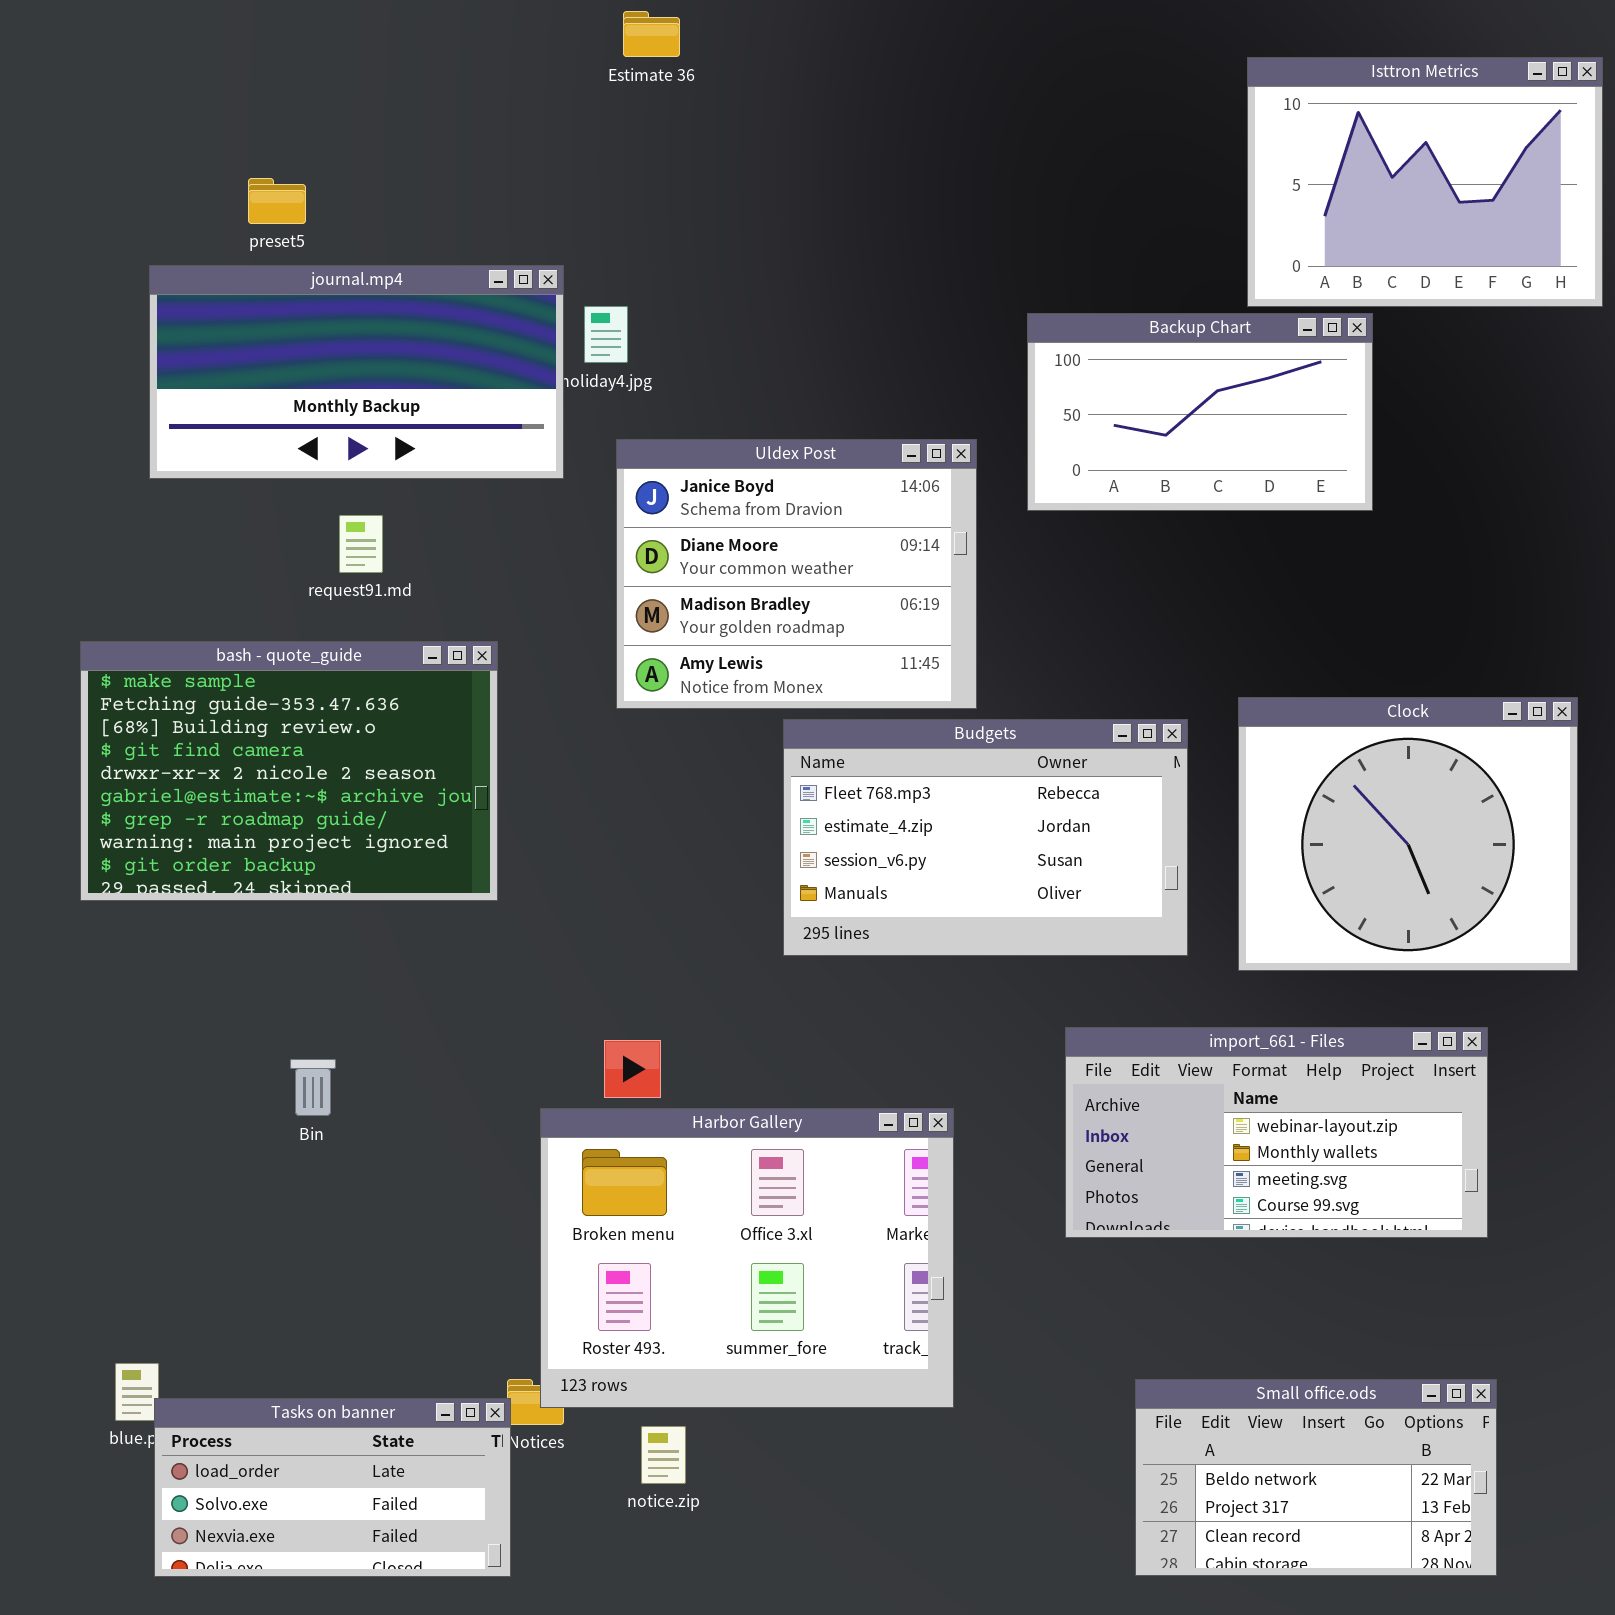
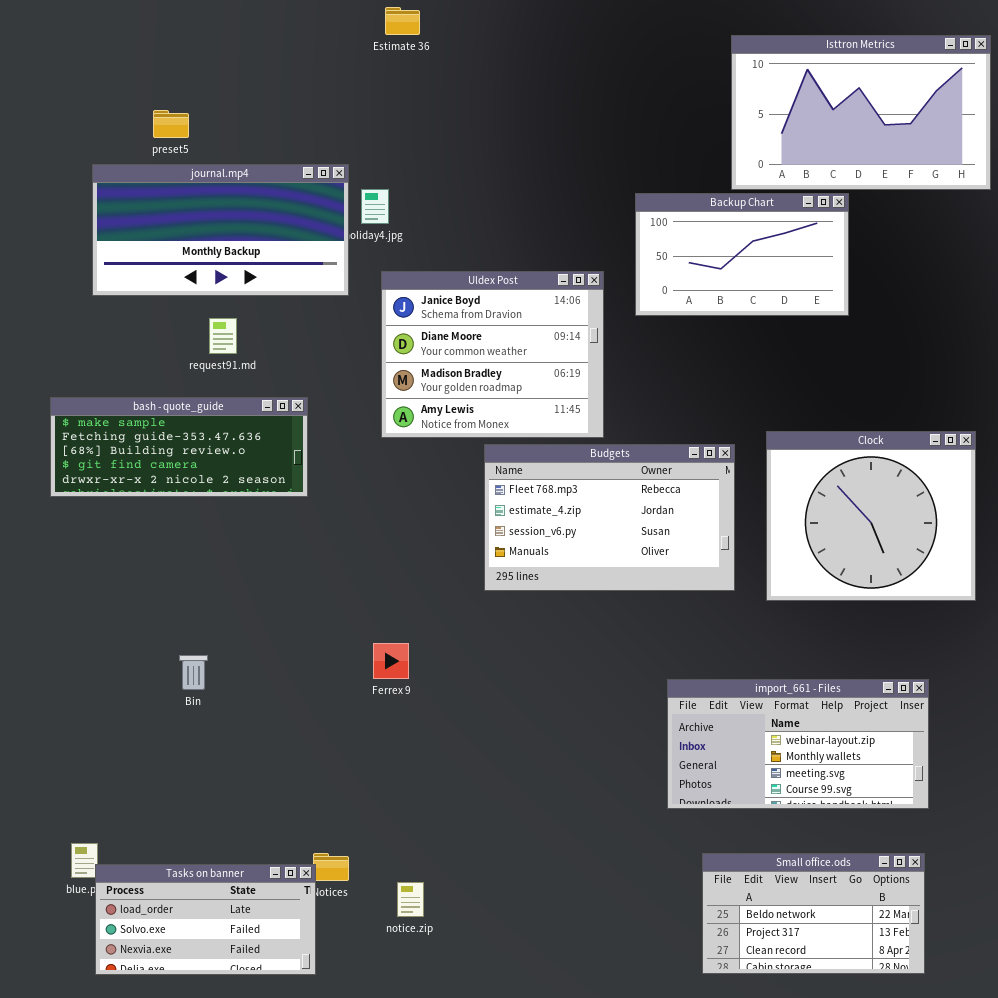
Isttron Metrics: [1247,57,1603,307] -> [731,35,991,190], resized
bash - quote_guide: [80,641,498,901] -> [50,397,308,497], resized
import_661 - Files: [1065,1027,1488,1238] -> [667,679,929,809], moved
Harbor Gallery: [540,1108,954,1408] -> none, closed

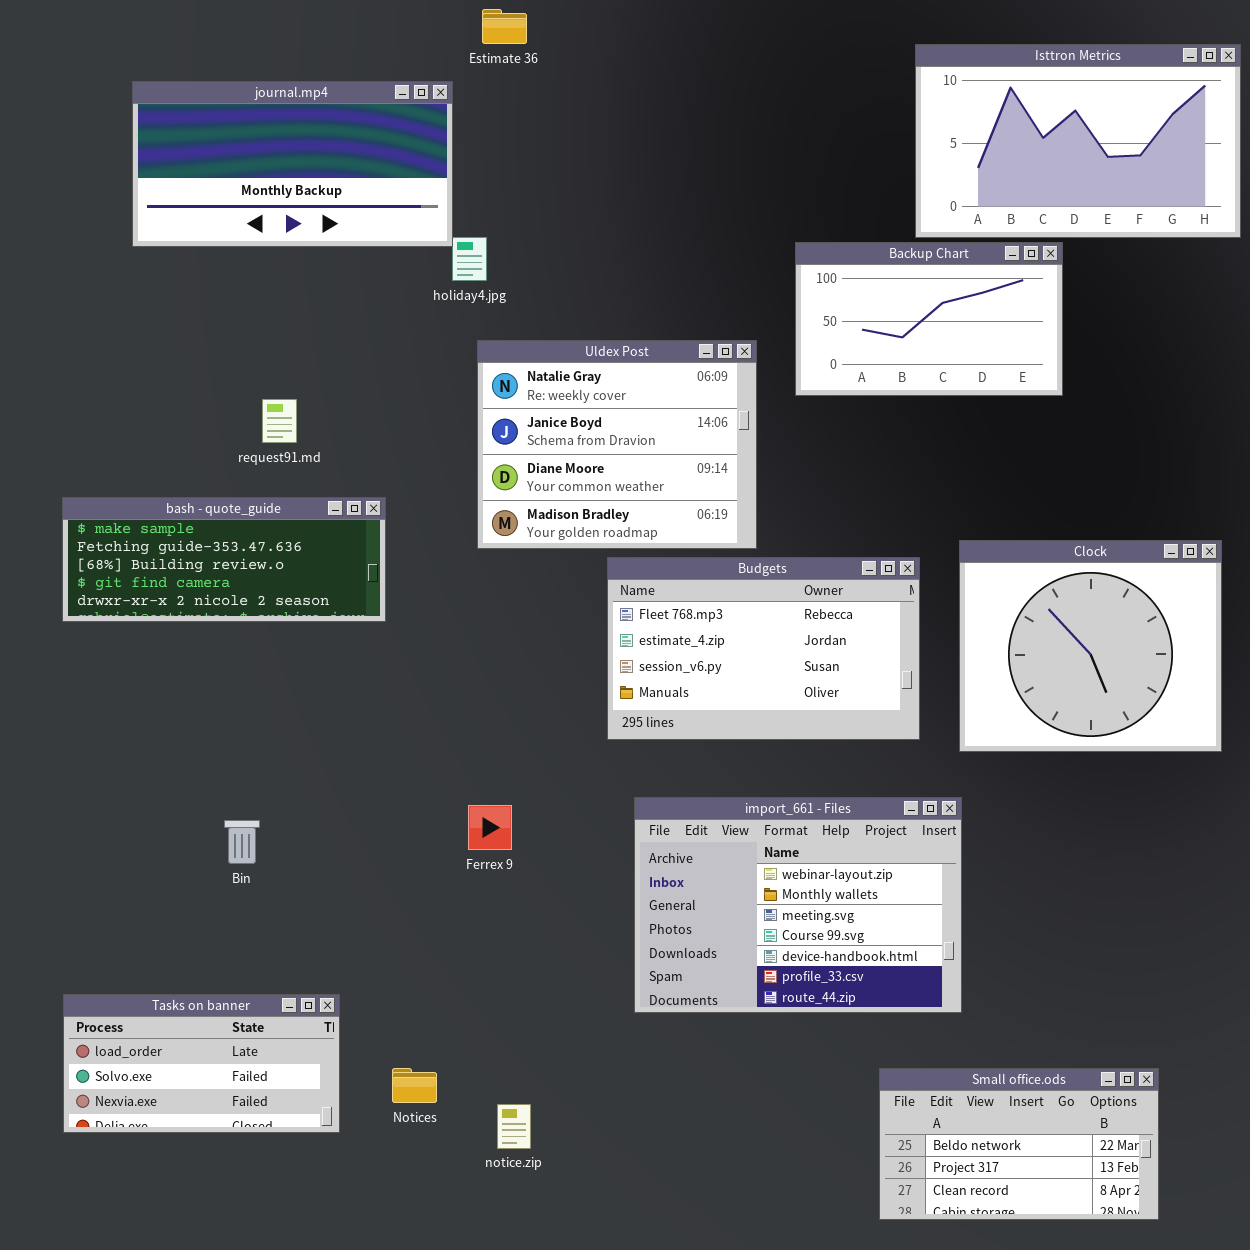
journal.mp4: [92,164,349,296] -> [132,81,453,247], moved
Uldex Post: [381,271,604,438] -> [477,340,757,549], scrolled up 1 row
import_661 - Files: [667,679,929,809] -> [634,797,962,1013], moved, resized
Tasks on banner: [95,864,316,975] -> [63,994,340,1133], moved

